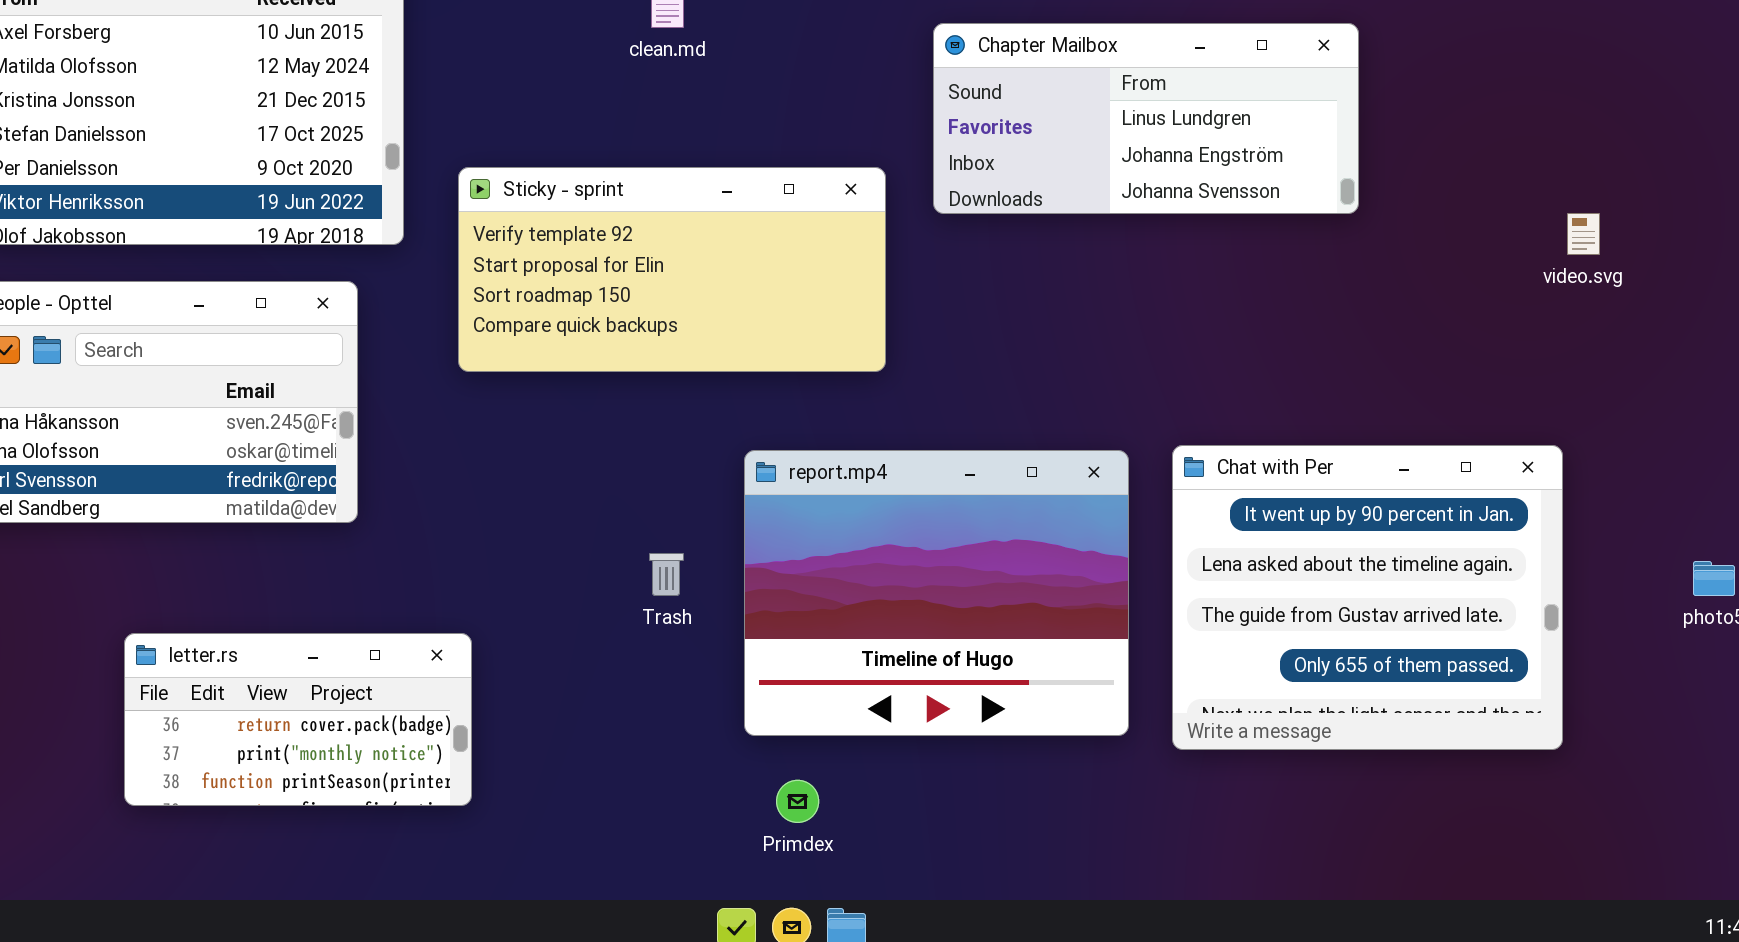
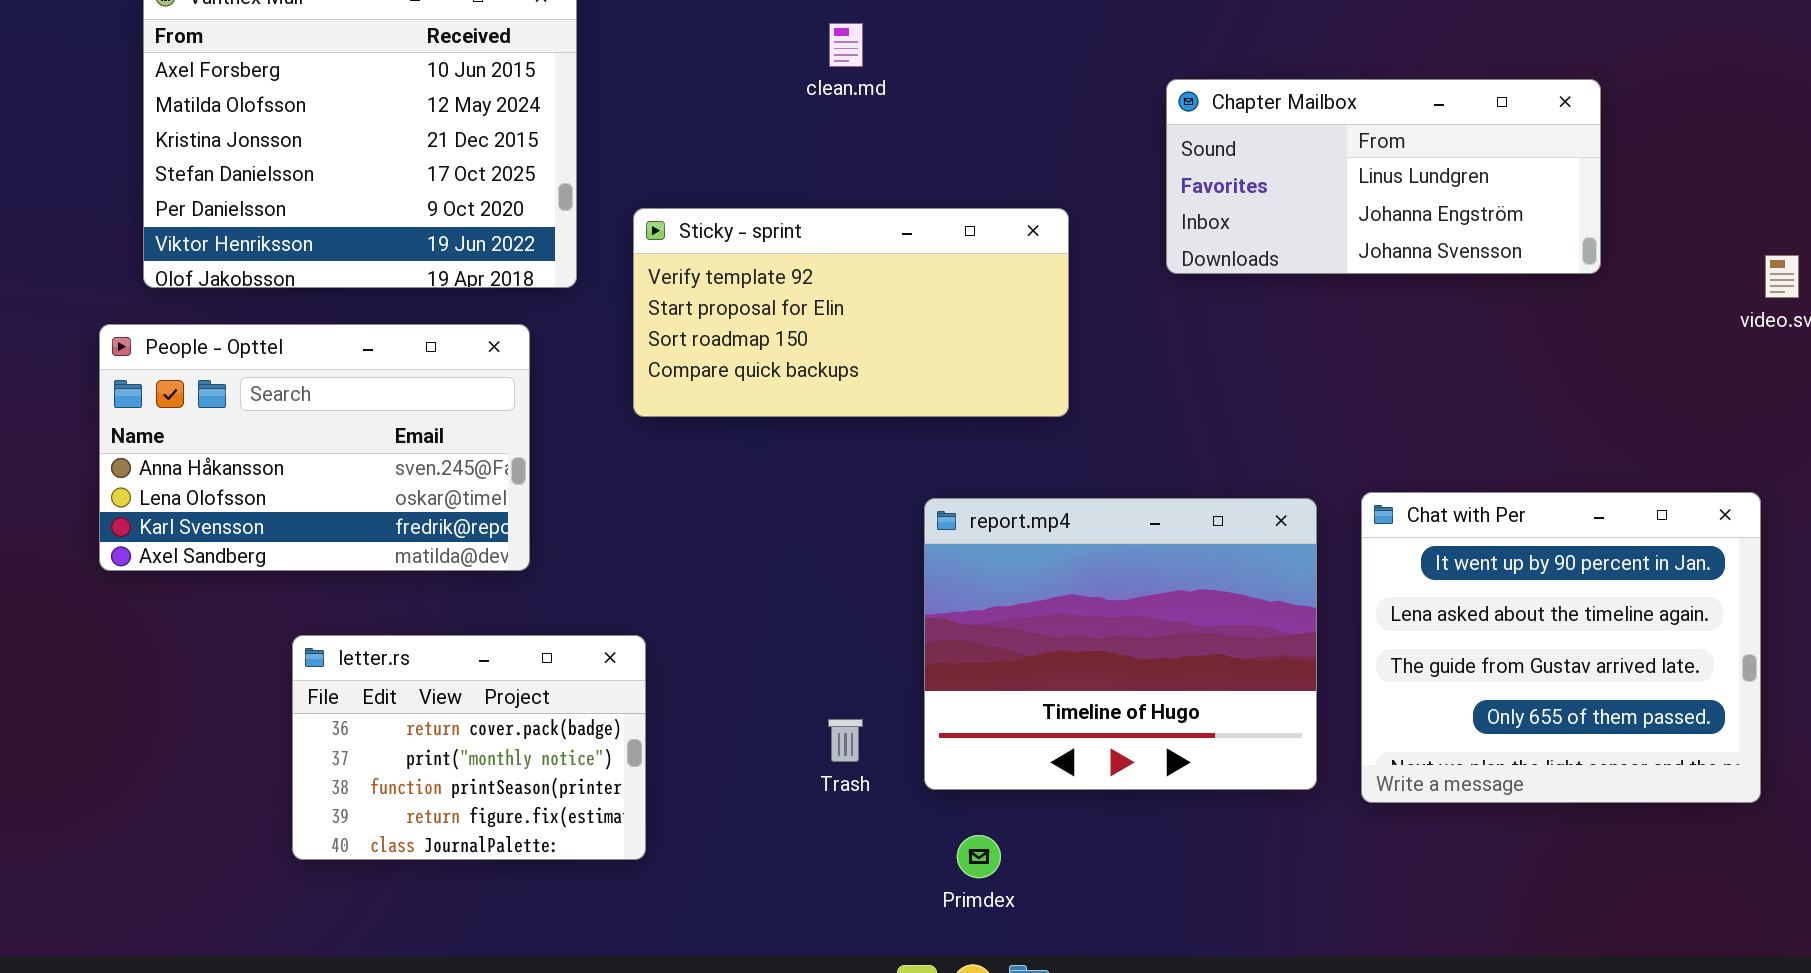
Chapter Mailbox: [933,23,1359,214] -> [1166,79,1601,274], moved
Trash: [649,553,684,596] -> [828,719,863,762], moved
letter.rs: [124,633,472,806] -> [292,635,646,860], resized

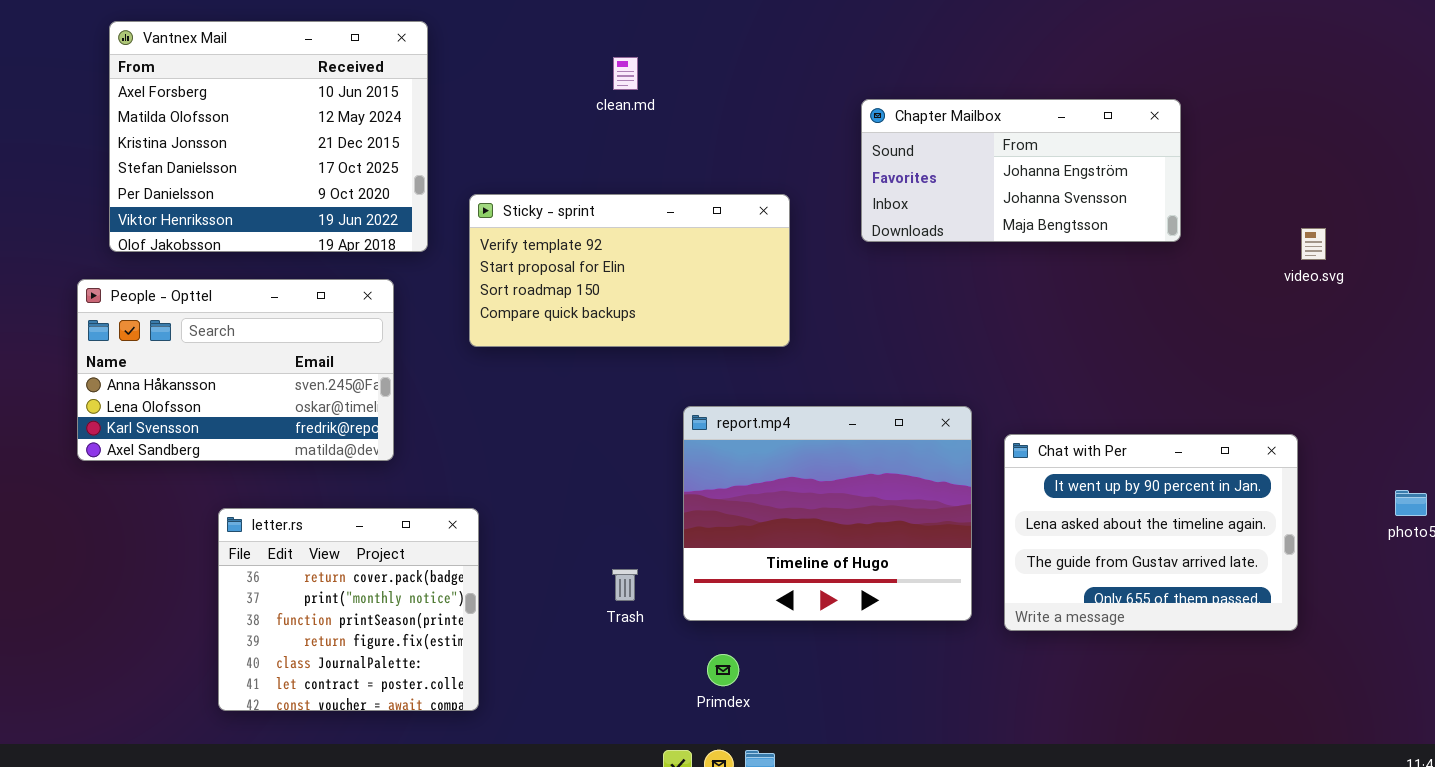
Chapter Mailbox: [1166,79,1601,274] -> [861,99,1181,242], scrolled down 1 row
Chat with Per: [1361,492,1761,803] -> [1004,434,1298,631], resized
letter.rs: [292,635,646,860] -> [218,508,479,711], resized

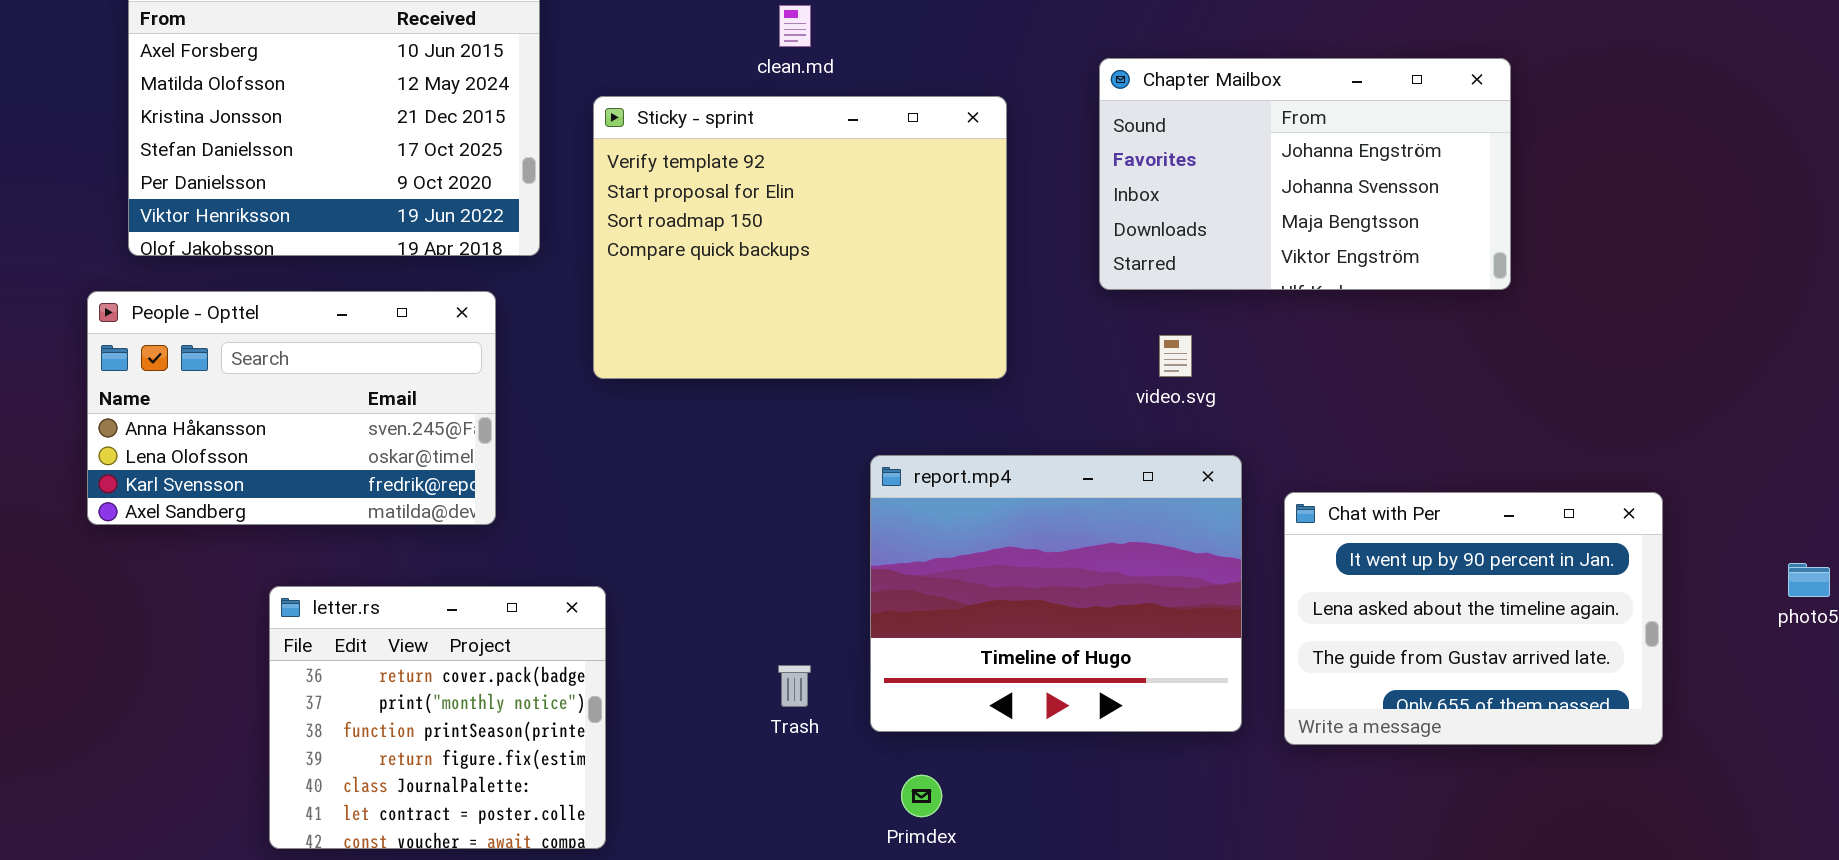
Chapter Mailbox: [861,99,1181,242] -> [1099,58,1511,290], resized
Sticky - sprint: [469,194,790,347] -> [593,96,1007,379], resized
video.svg: [1301,228,1326,260] -> [1159,335,1192,377], moved

